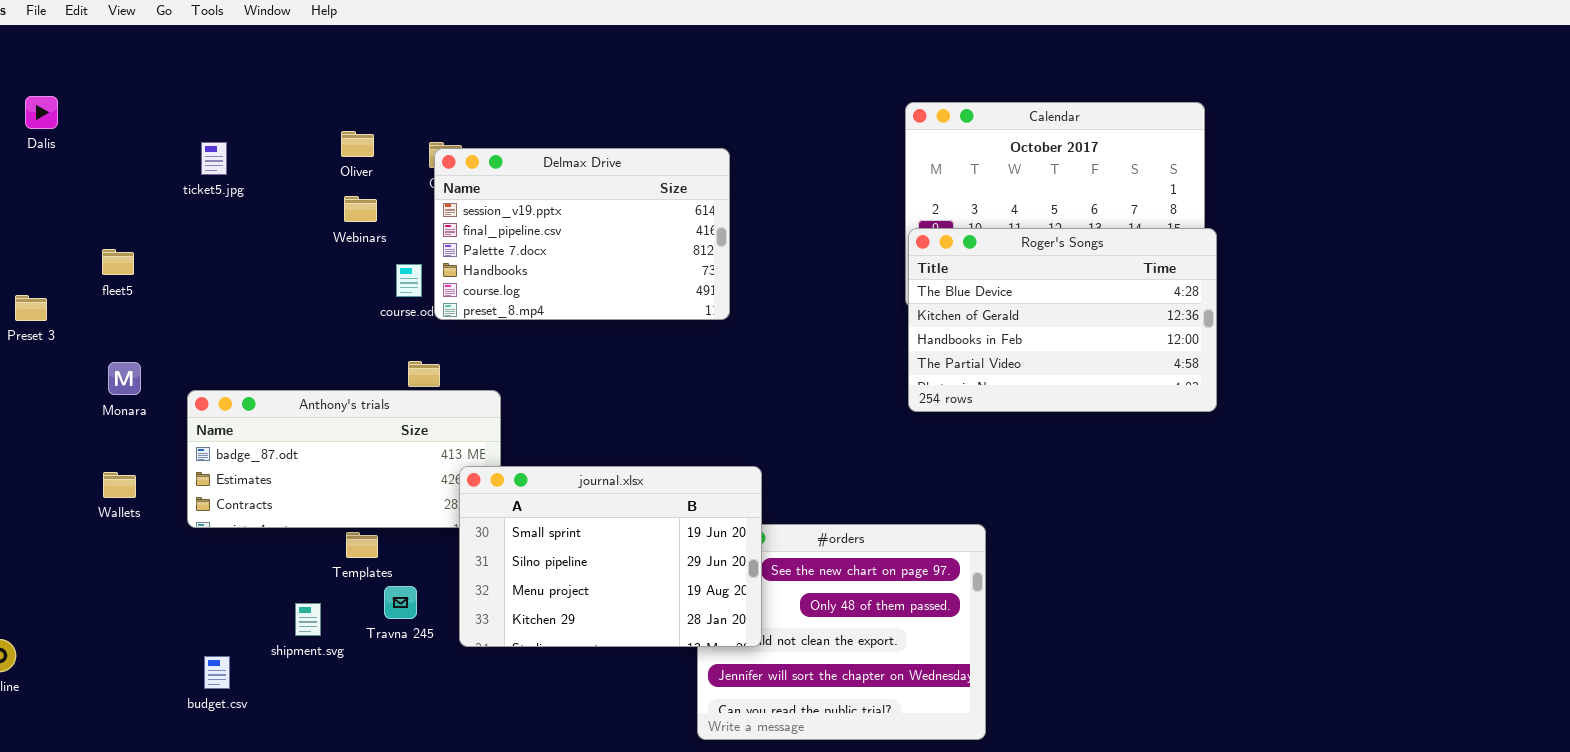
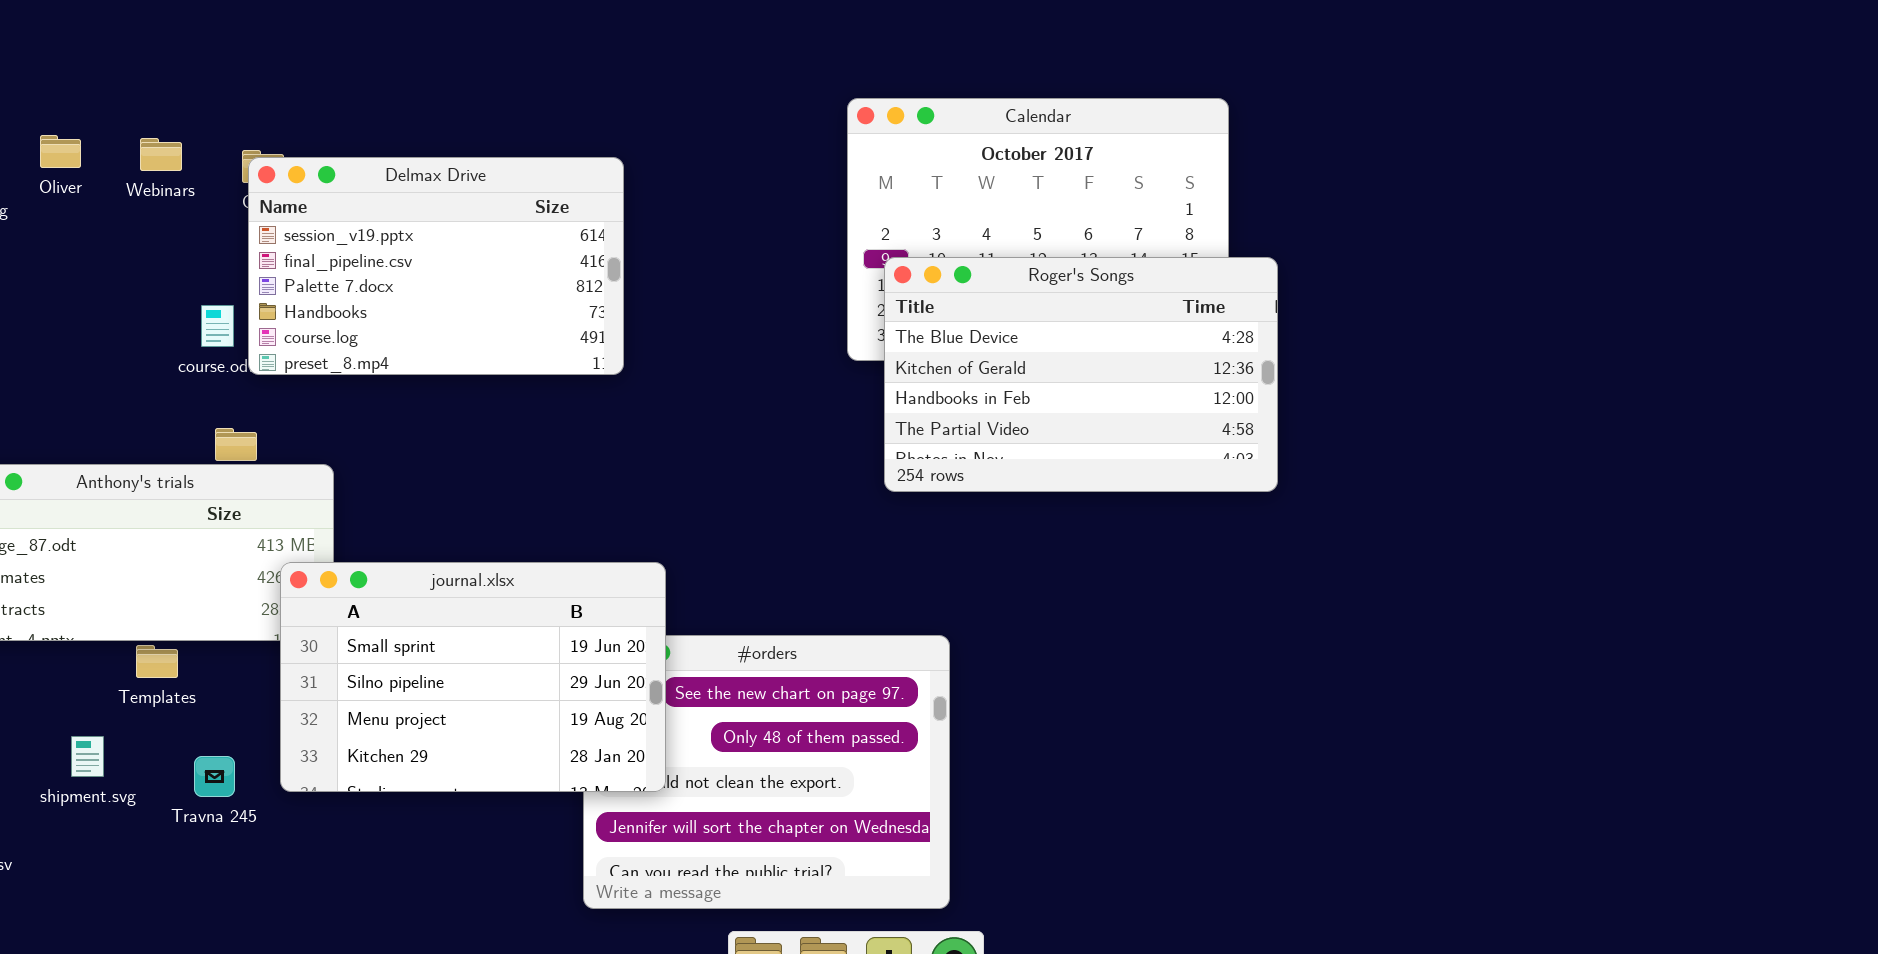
Oliver: [341,131,374,157] -> [40,135,81,168], moved
Webinars: [344,196,377,222] -> [140,138,182,171], moved
Roger's Songs: [908,228,1217,412] -> [884,257,1278,492], moved
Travna 245: [384,586,417,619] -> [194,756,235,797], moved

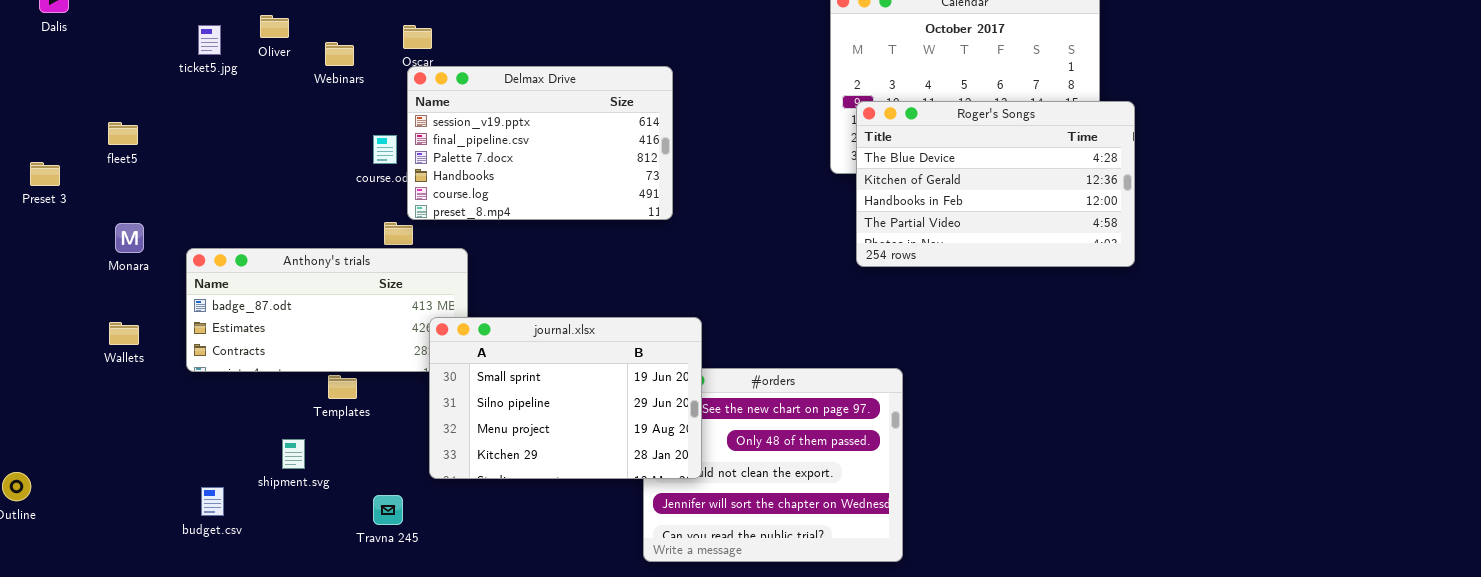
Webinars: [140,138,182,171] -> [325,42,354,66], moved
Delmax Drive: [248,157,624,375] -> [407,66,673,220], moved
Travna 245: [194,756,235,797] -> [373,495,403,525], moved

